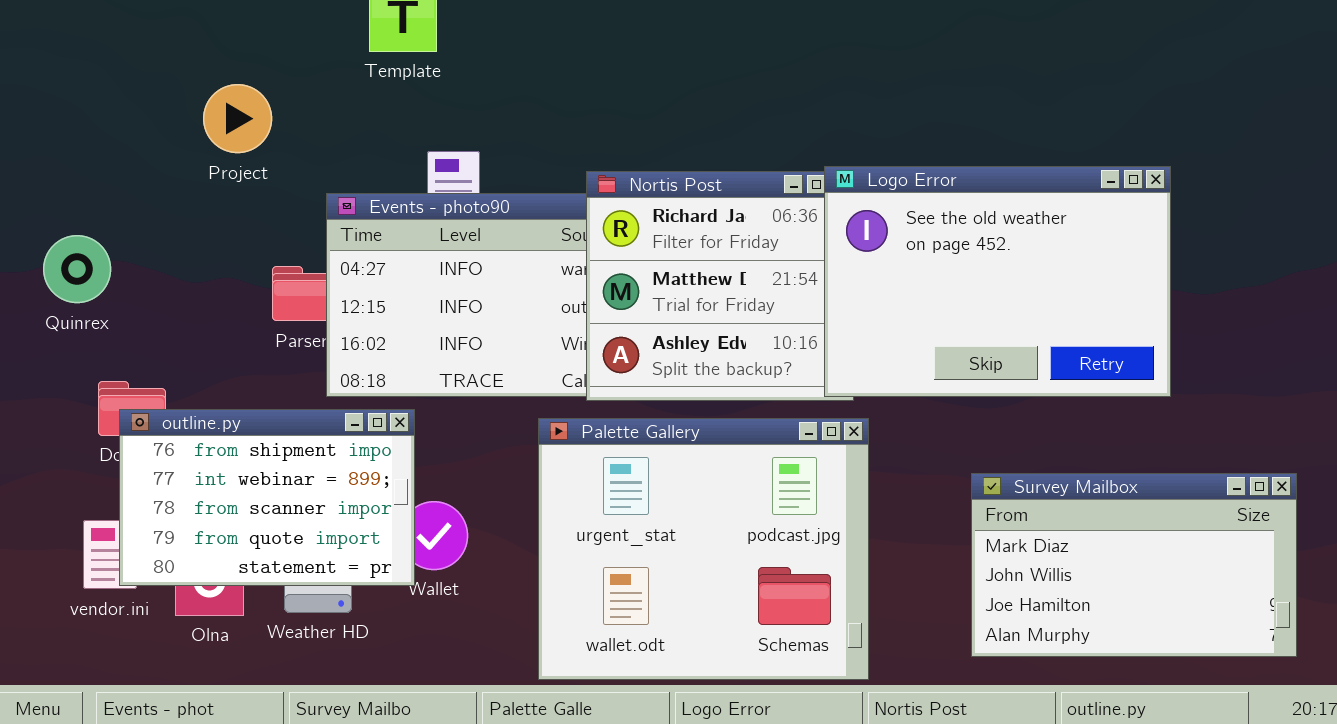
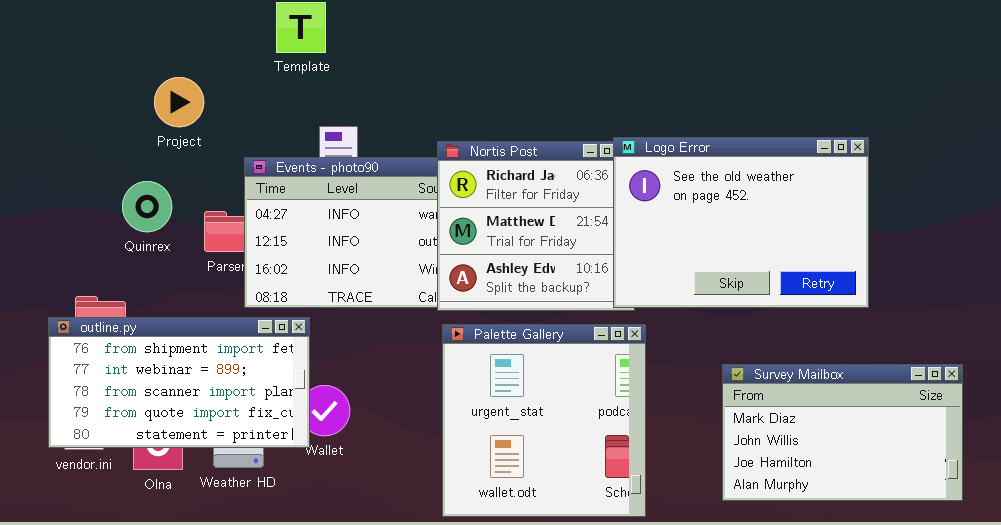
Quinrex: [43,235,111,303] -> [122,181,172,232], moved
outline.py: [119,409,415,586] -> [48,317,310,448], resized
Palette Gallery: [538,418,869,680] -> [442,324,646,517], resized

